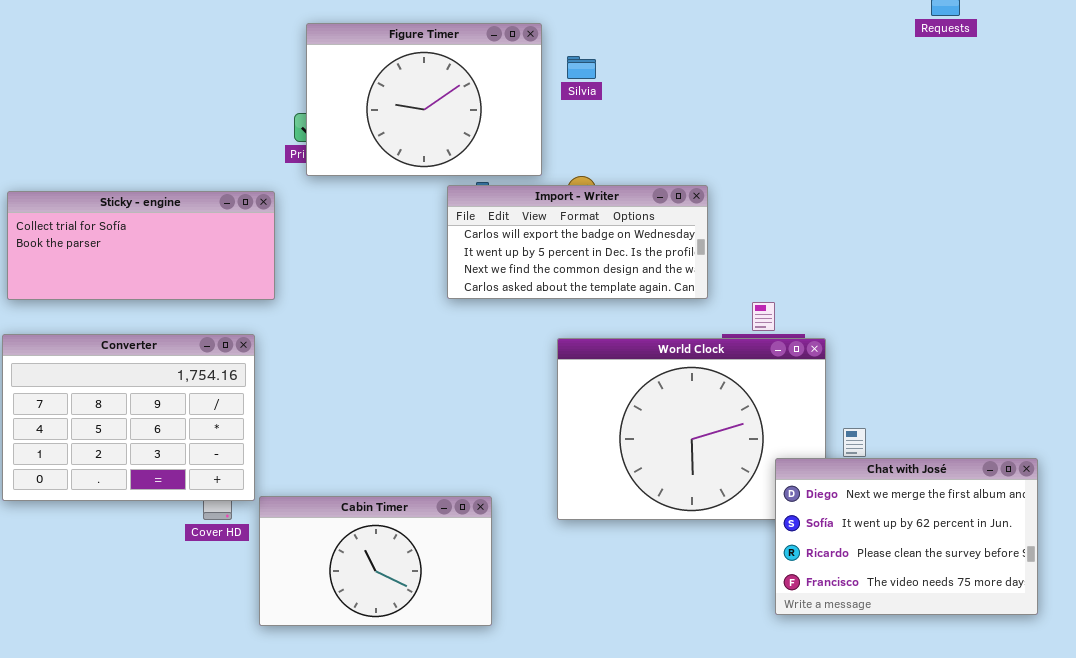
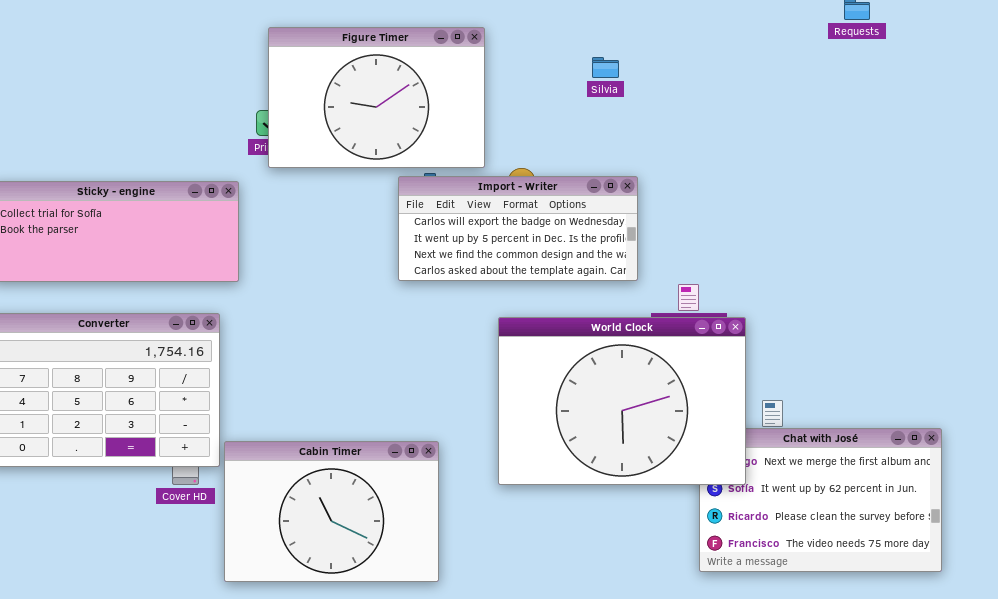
Silvia: [567,56,596,79] -> [592,57,619,78], moved
World Clock: [557,338,826,520] -> [498,317,746,485], raised
Cabin Timer: [259,496,492,626] -> [224,441,439,582], resized

